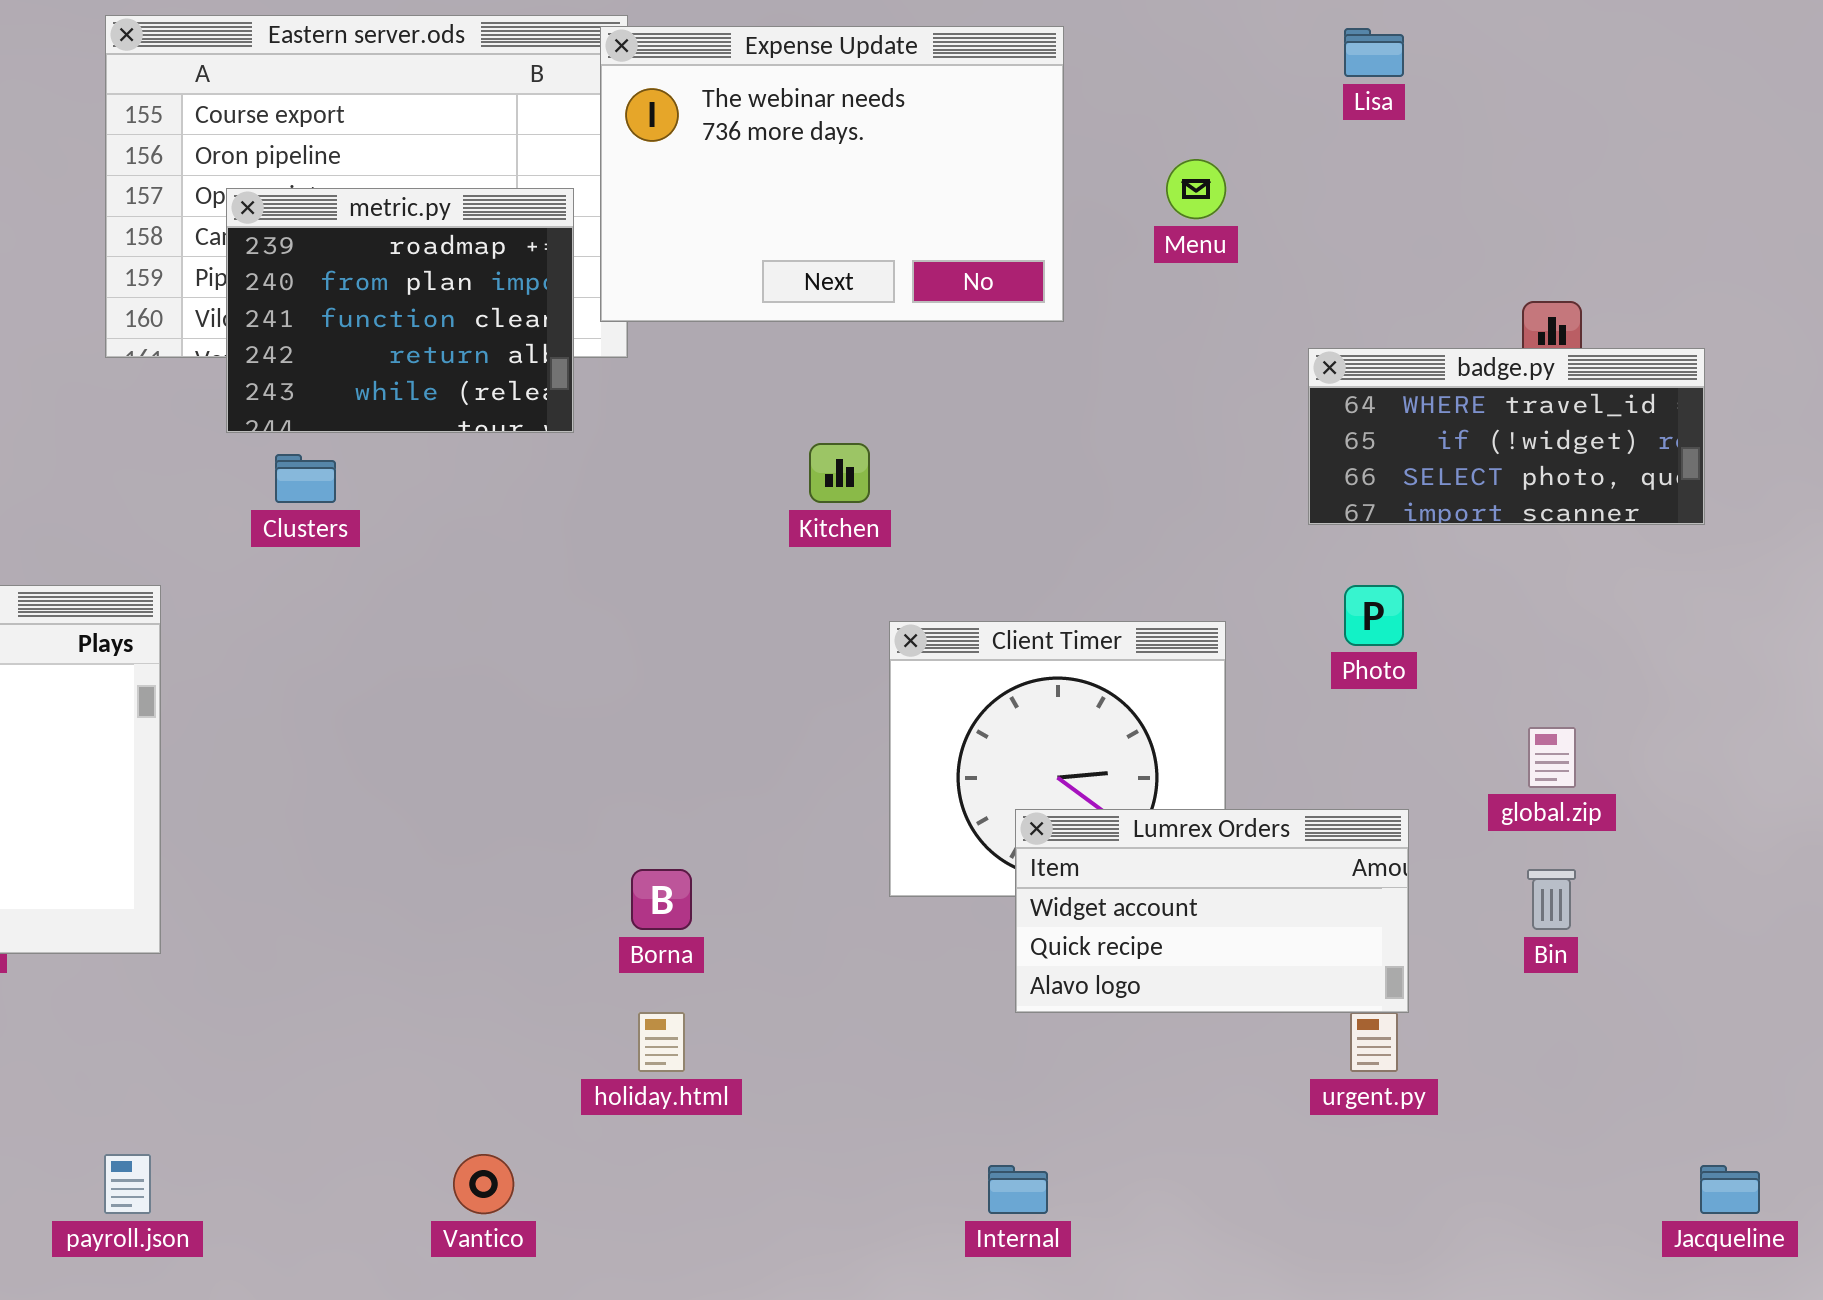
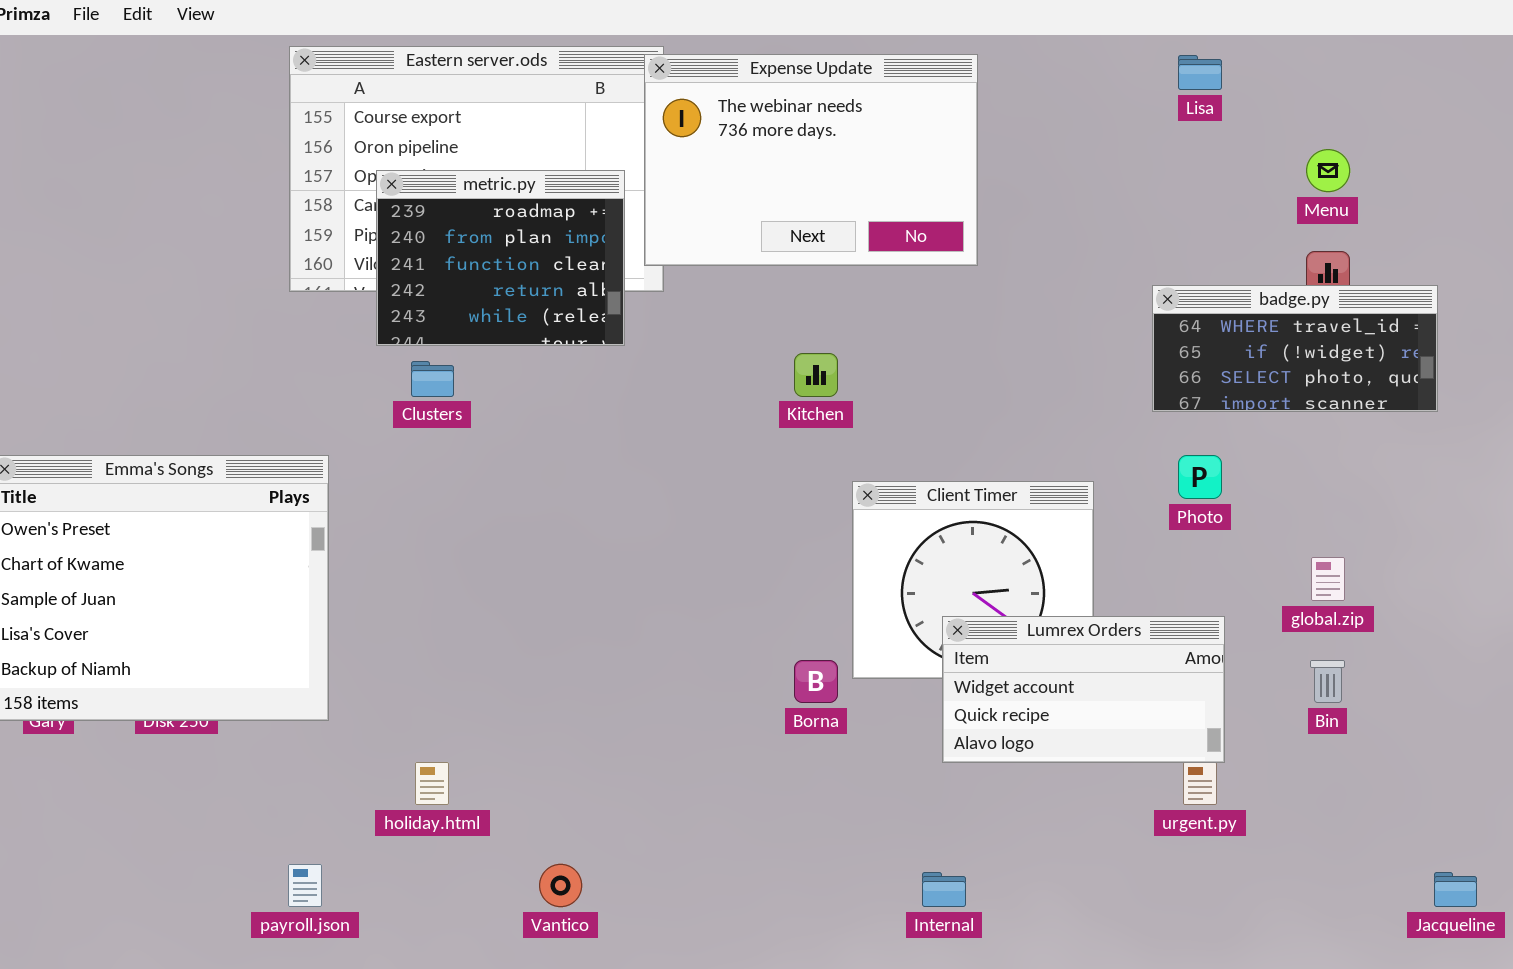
Menu: [1166,159,1226,219] -> [1306,149,1350,192], moved
Borna: [631,869,692,930] -> [794,660,838,703], moved
holiday.html: [638,1012,685,1072] -> [415,762,449,805], moved

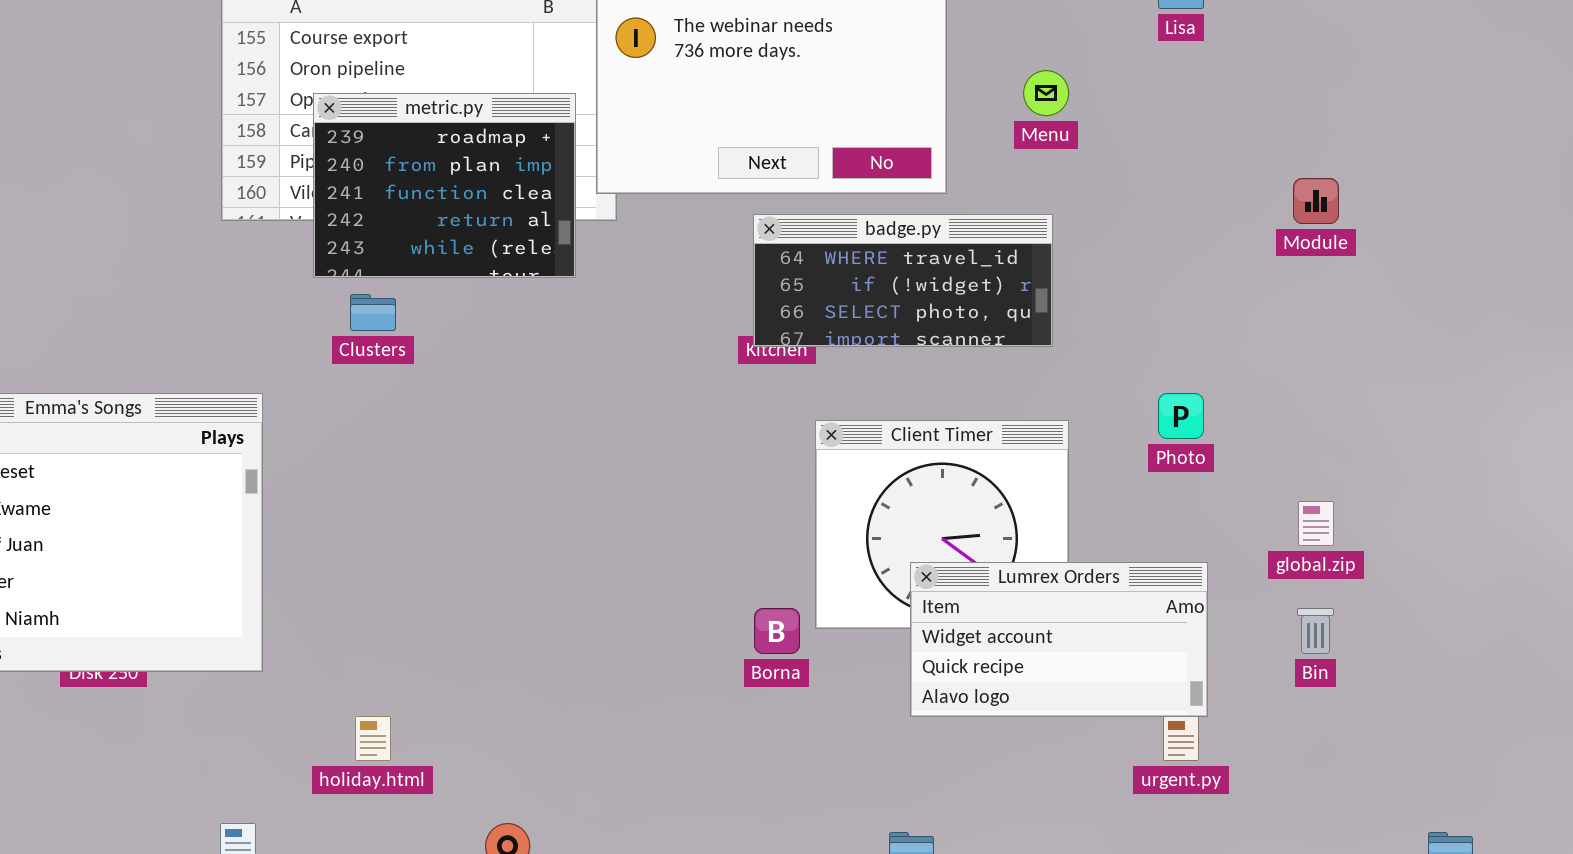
Menu: [1306,149,1350,192] -> [1023,70,1069,116], moved
badge.py: [1152,285,1438,412] -> [753,214,1053,347], moved

